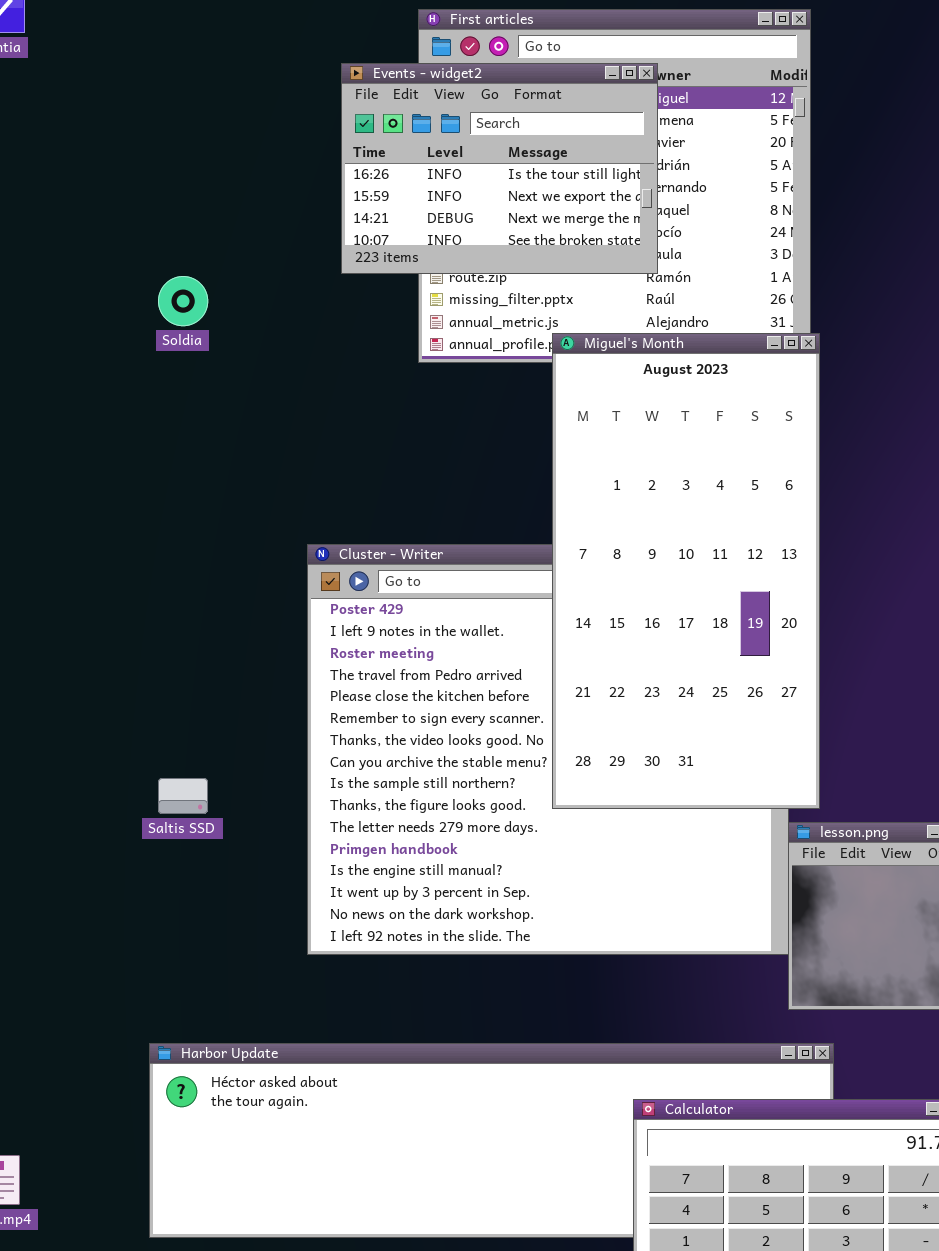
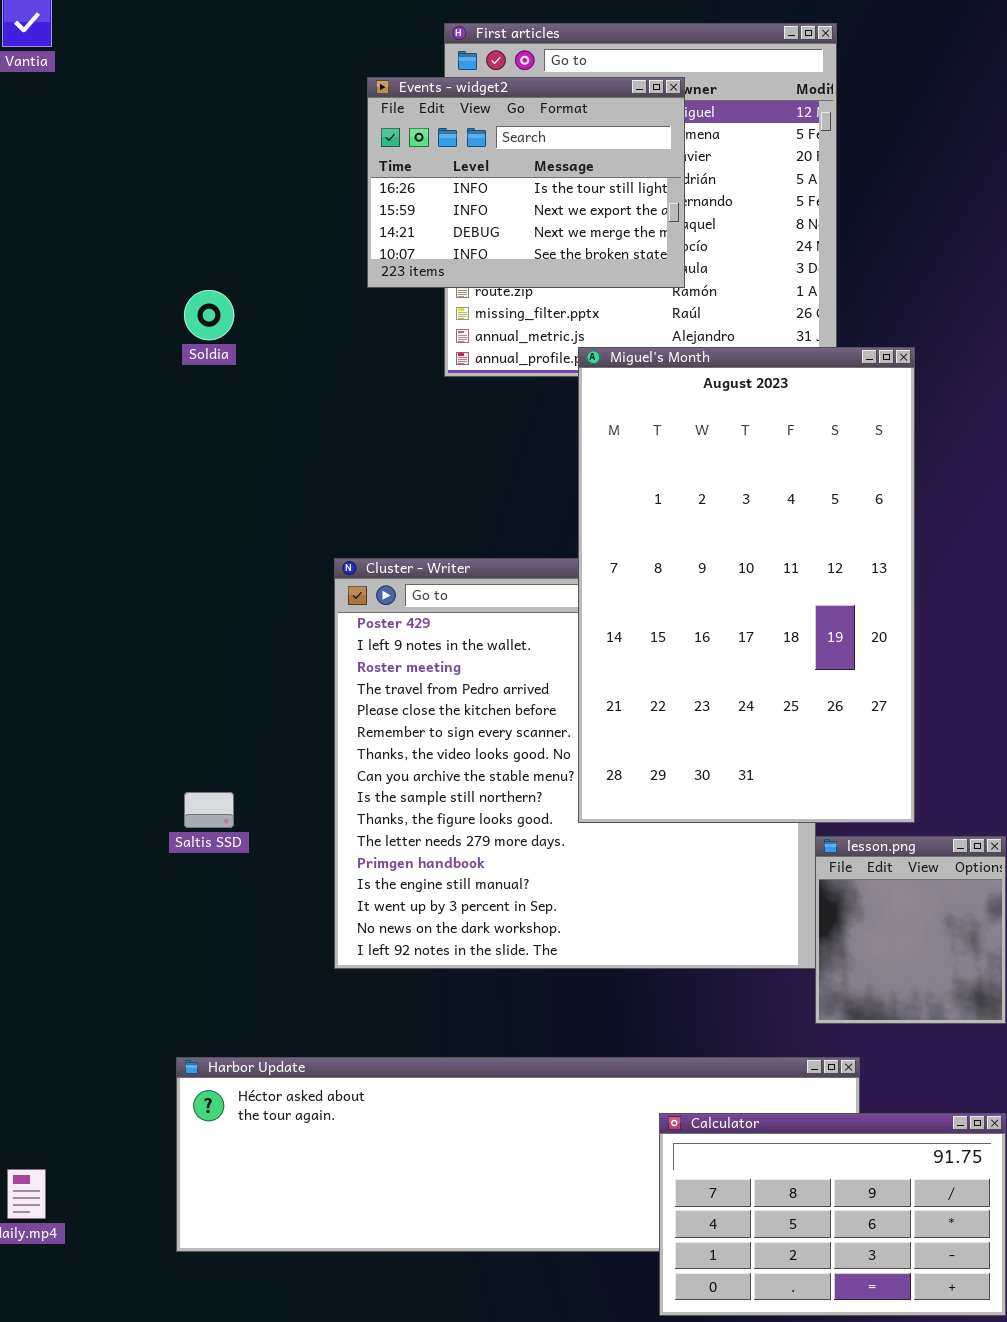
Miguel's Month: [552,333,820,809] -> [578,347,915,823], resized

